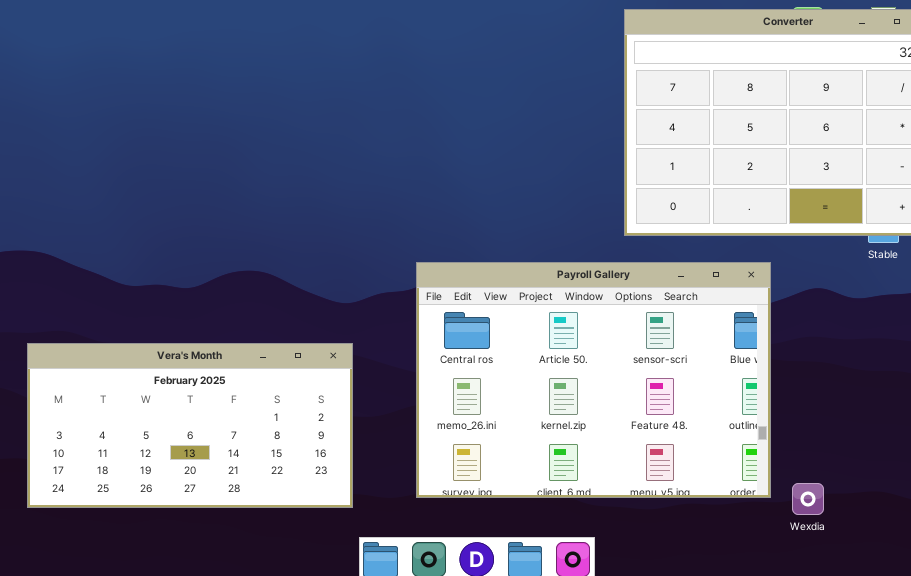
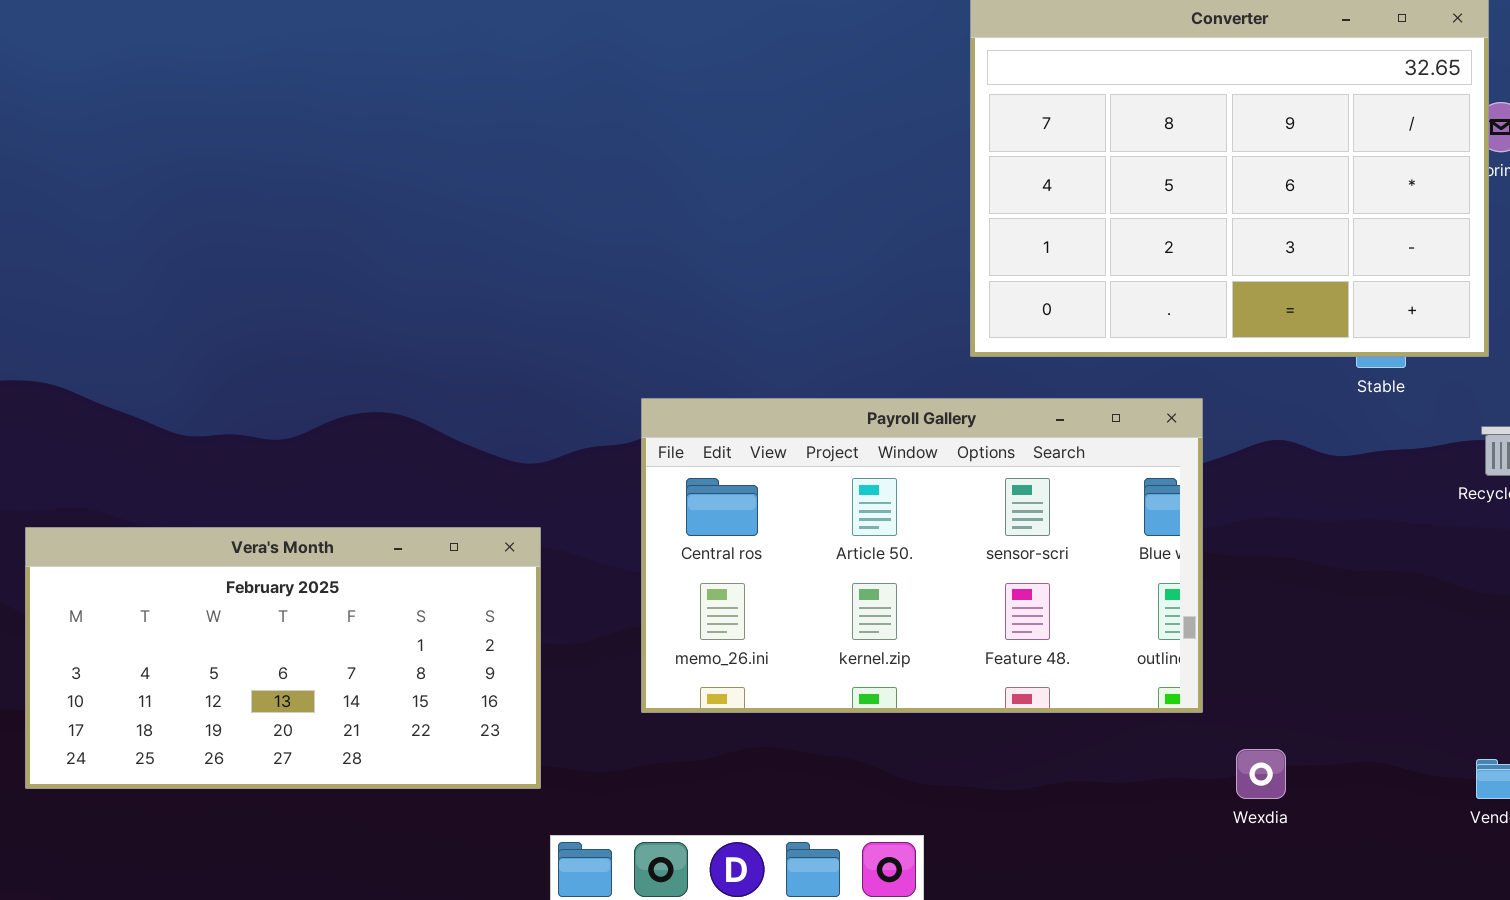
Payroll Gallery: [416,262,771,498] -> [641,398,1203,713], resized

